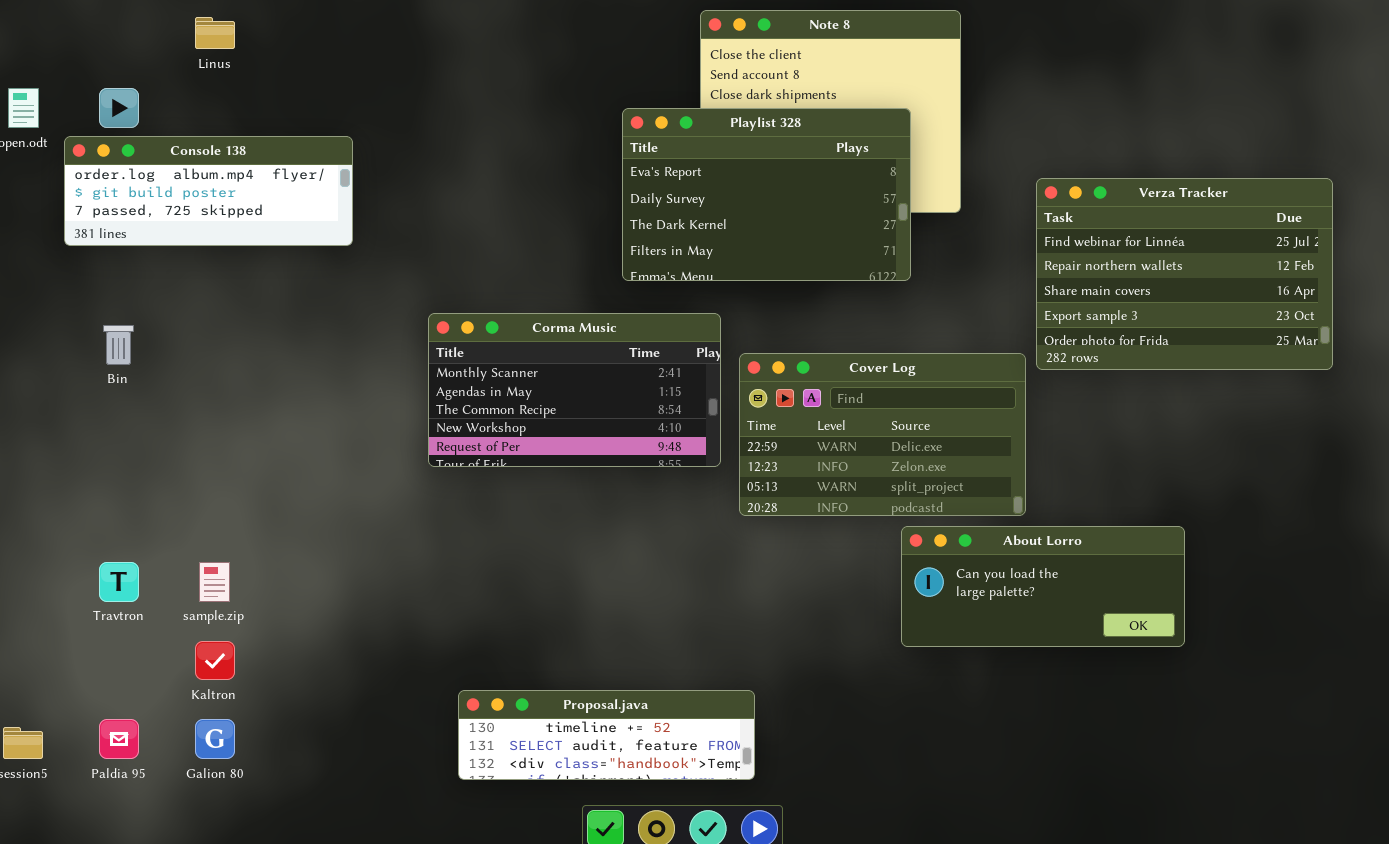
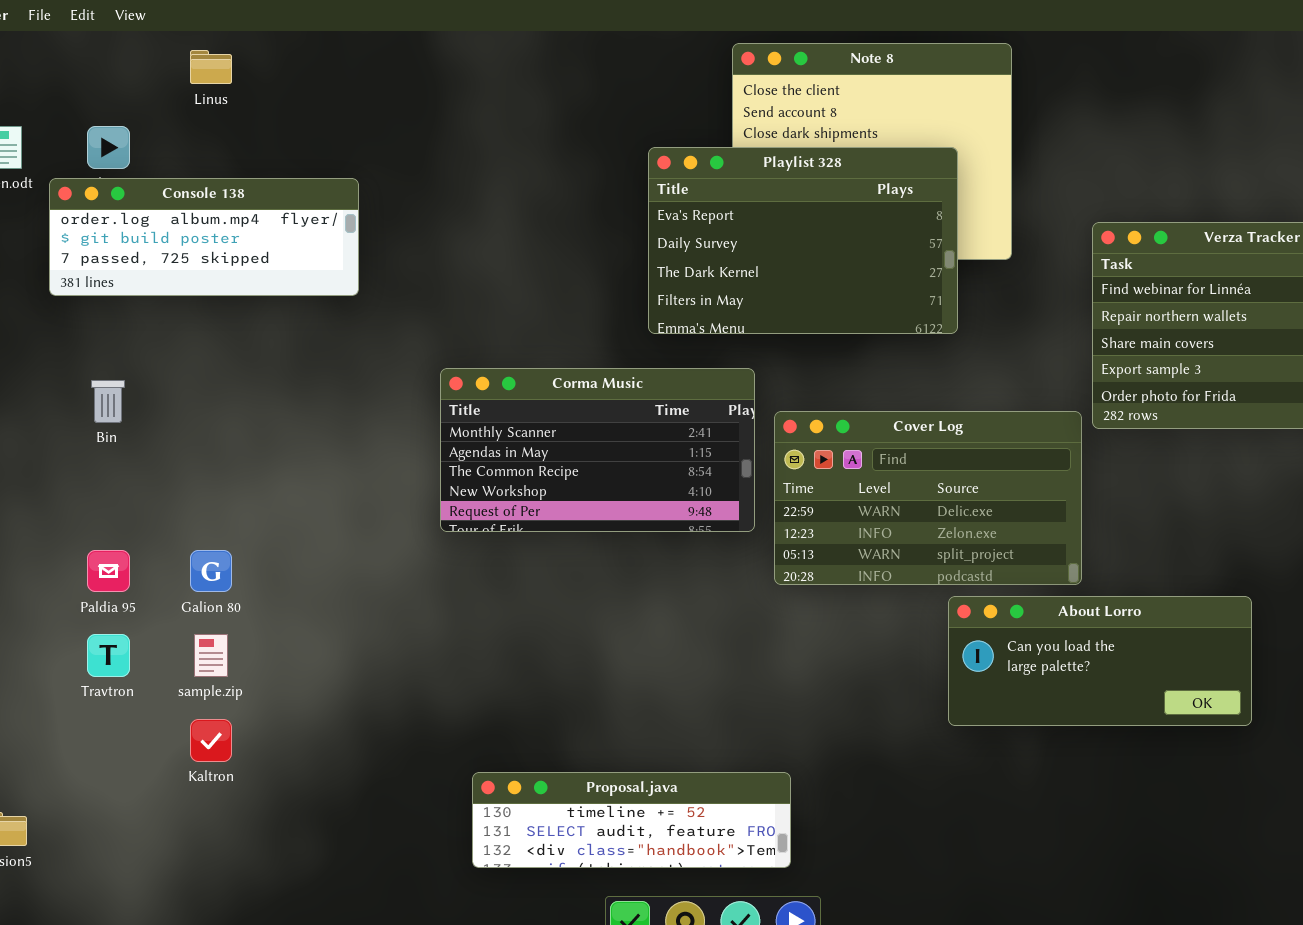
Paldia 95: [99,719,139,759] -> [87,550,130,592], moved
Galion 80: [195,719,235,759] -> [190,550,232,592], moved

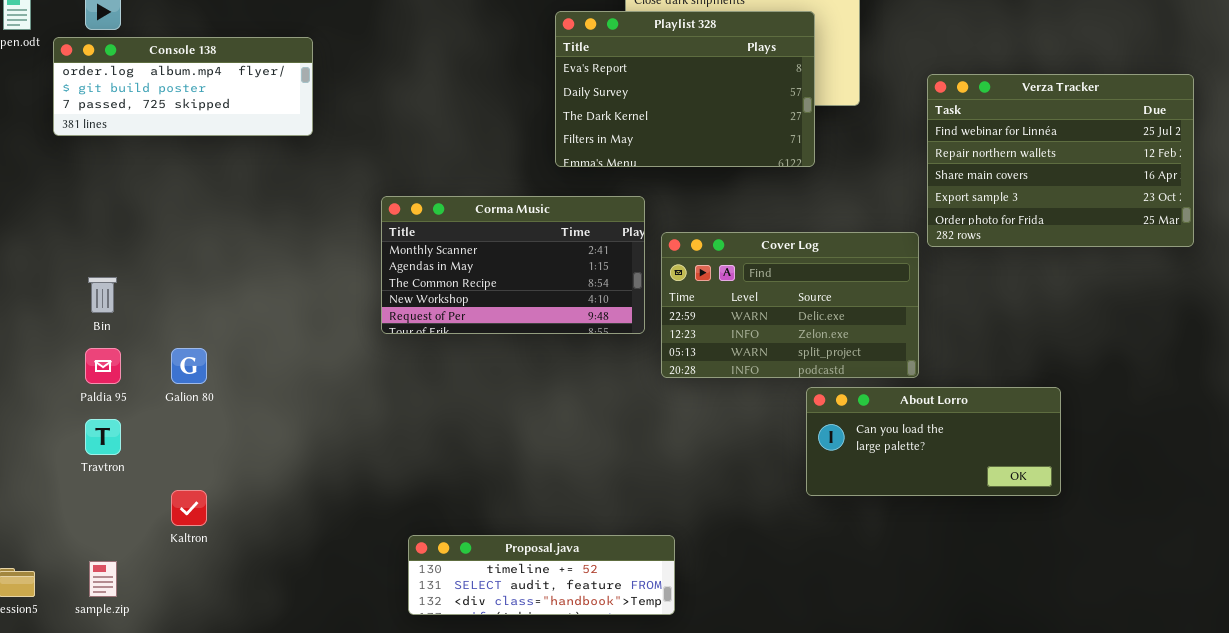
Bin: [91,380,125,423] -> [88,277,117,313], moved
sample.zip: [194,634,228,677] -> [89,561,117,597], moved

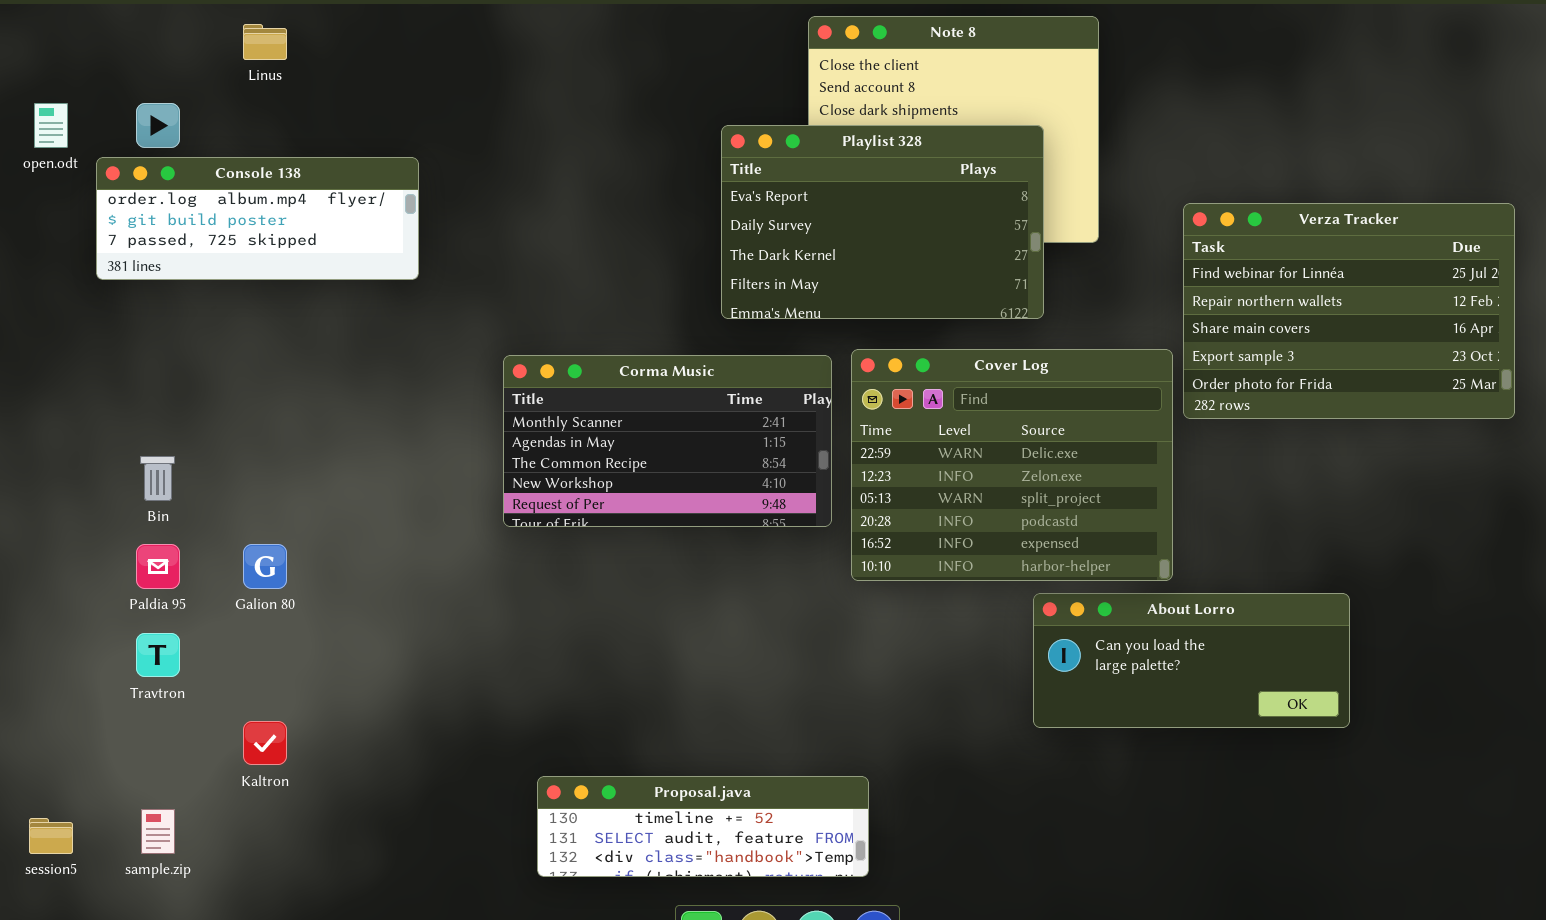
Cover Log: [661,232,919,378] -> [851,349,1173,581], resized

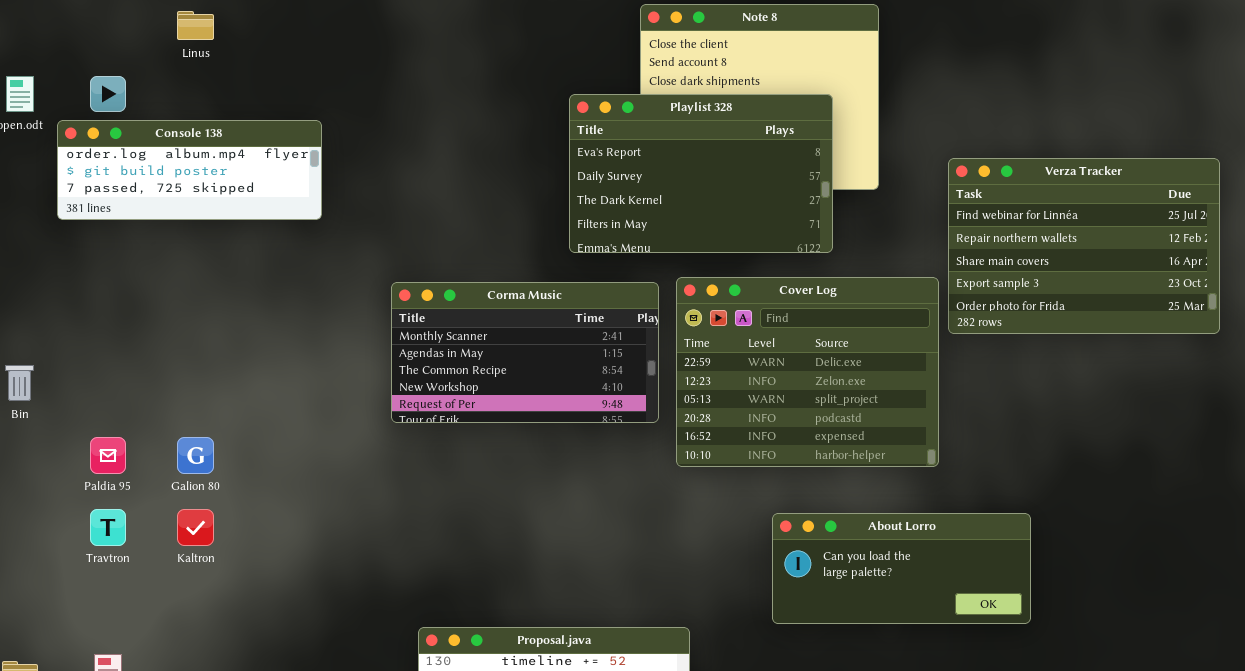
Bin: [140,456,175,501] -> [5,365,34,401], moved
About Lorro: [1033,593,1350,728] -> [772,513,1031,624], moved
Kaltron: [243,721,287,765] -> [177,509,214,546], moved

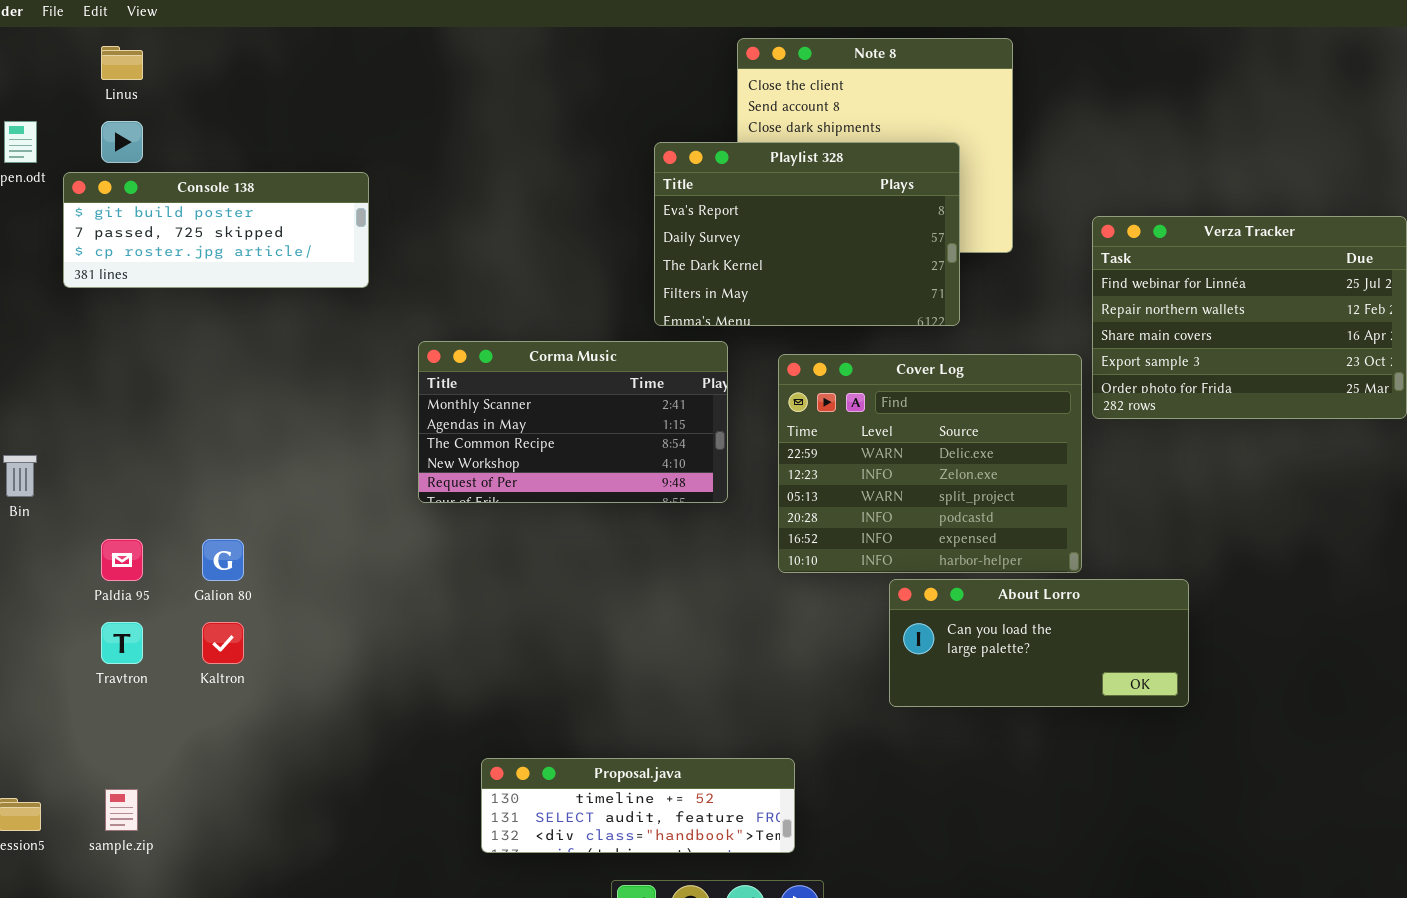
Linus: [177,11,214,40] -> [101,46,143,80], moved
Console 138: [57,120,322,220] -> [63,172,369,288], scrolled down 1 row
Corma Music: [391,282,659,423] -> [418,341,728,503], moved
About Lorro: [772,513,1031,624] -> [889,579,1189,707], moved

